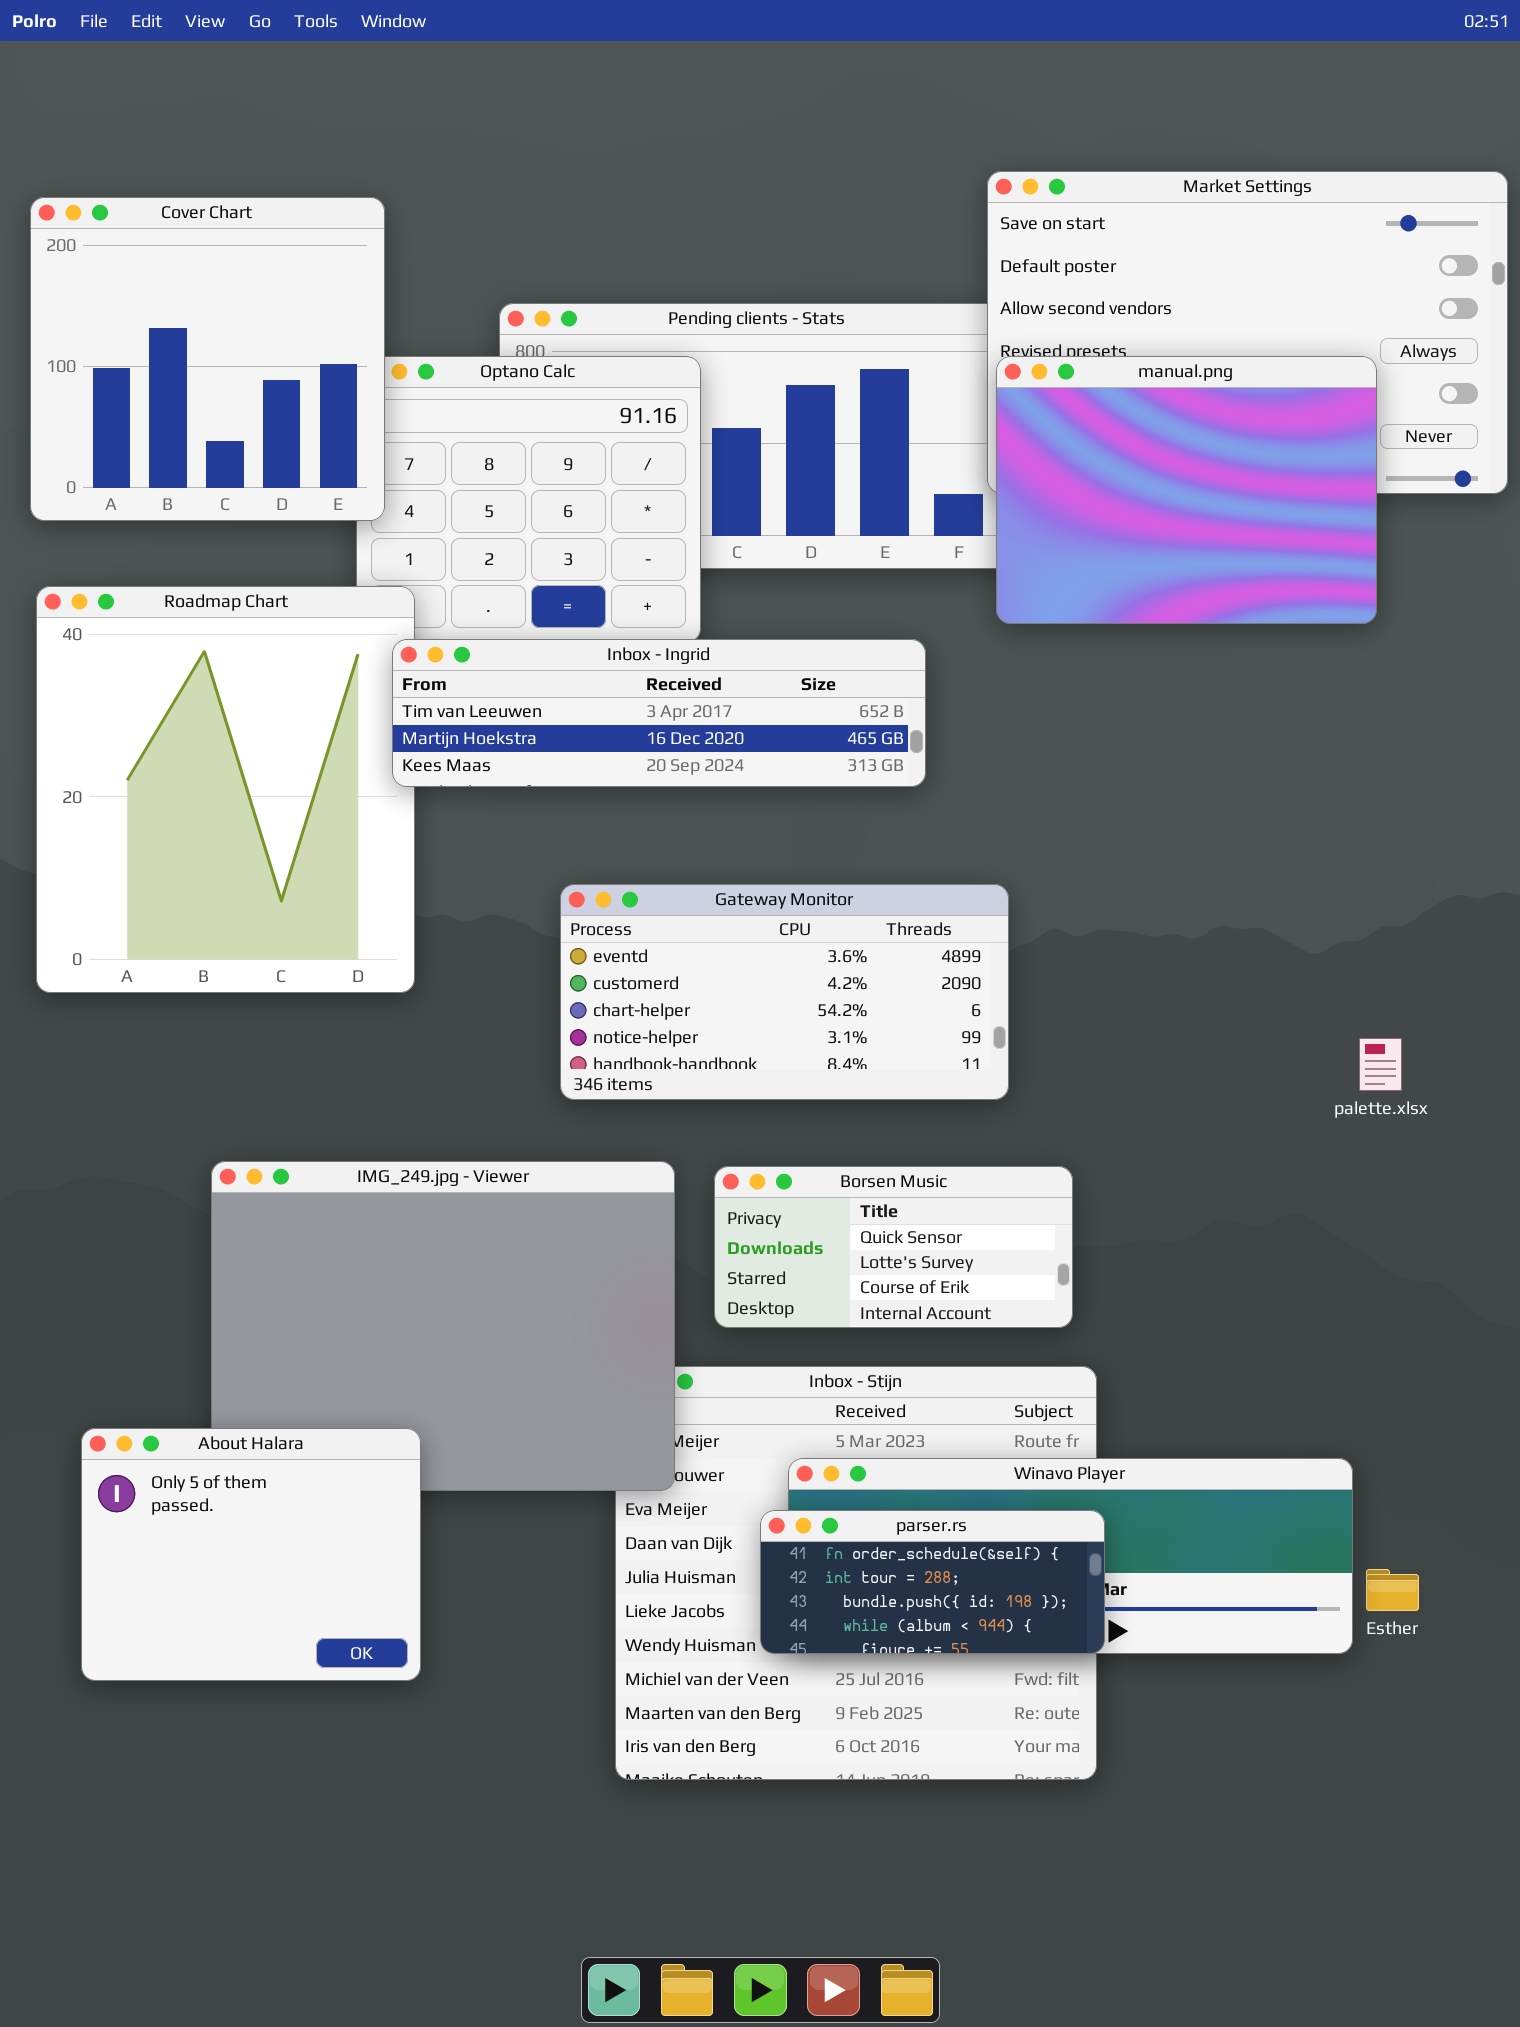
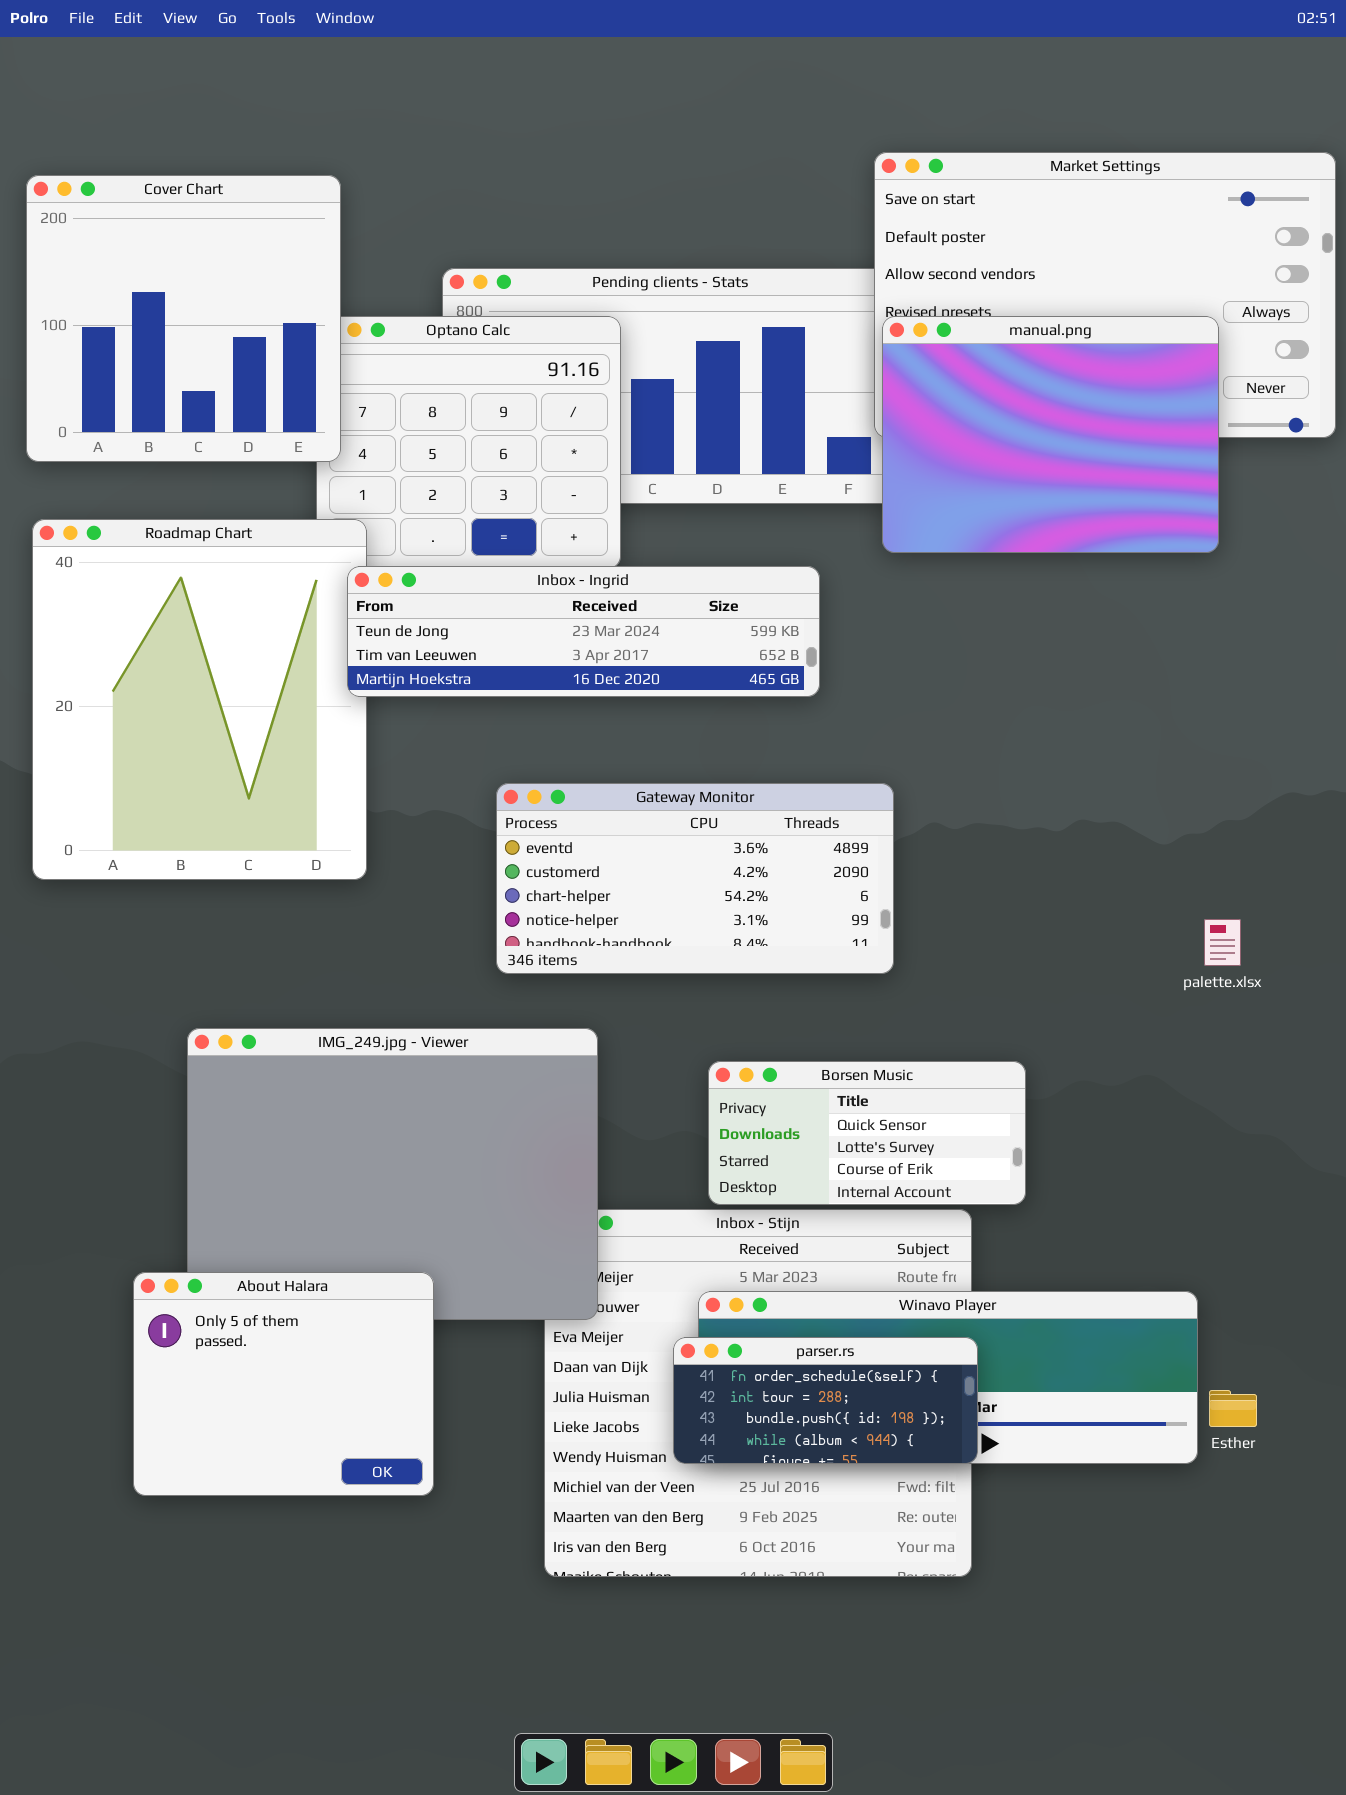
Inbox - Ingrid: [392,639,926,787] -> [347,566,820,697], scrolled up 1 row
Borsen Music: [714,1166,1073,1328] -> [708,1061,1026,1205], moved
About Halara: [81,1428,421,1681] -> [133,1272,434,1496], moved

